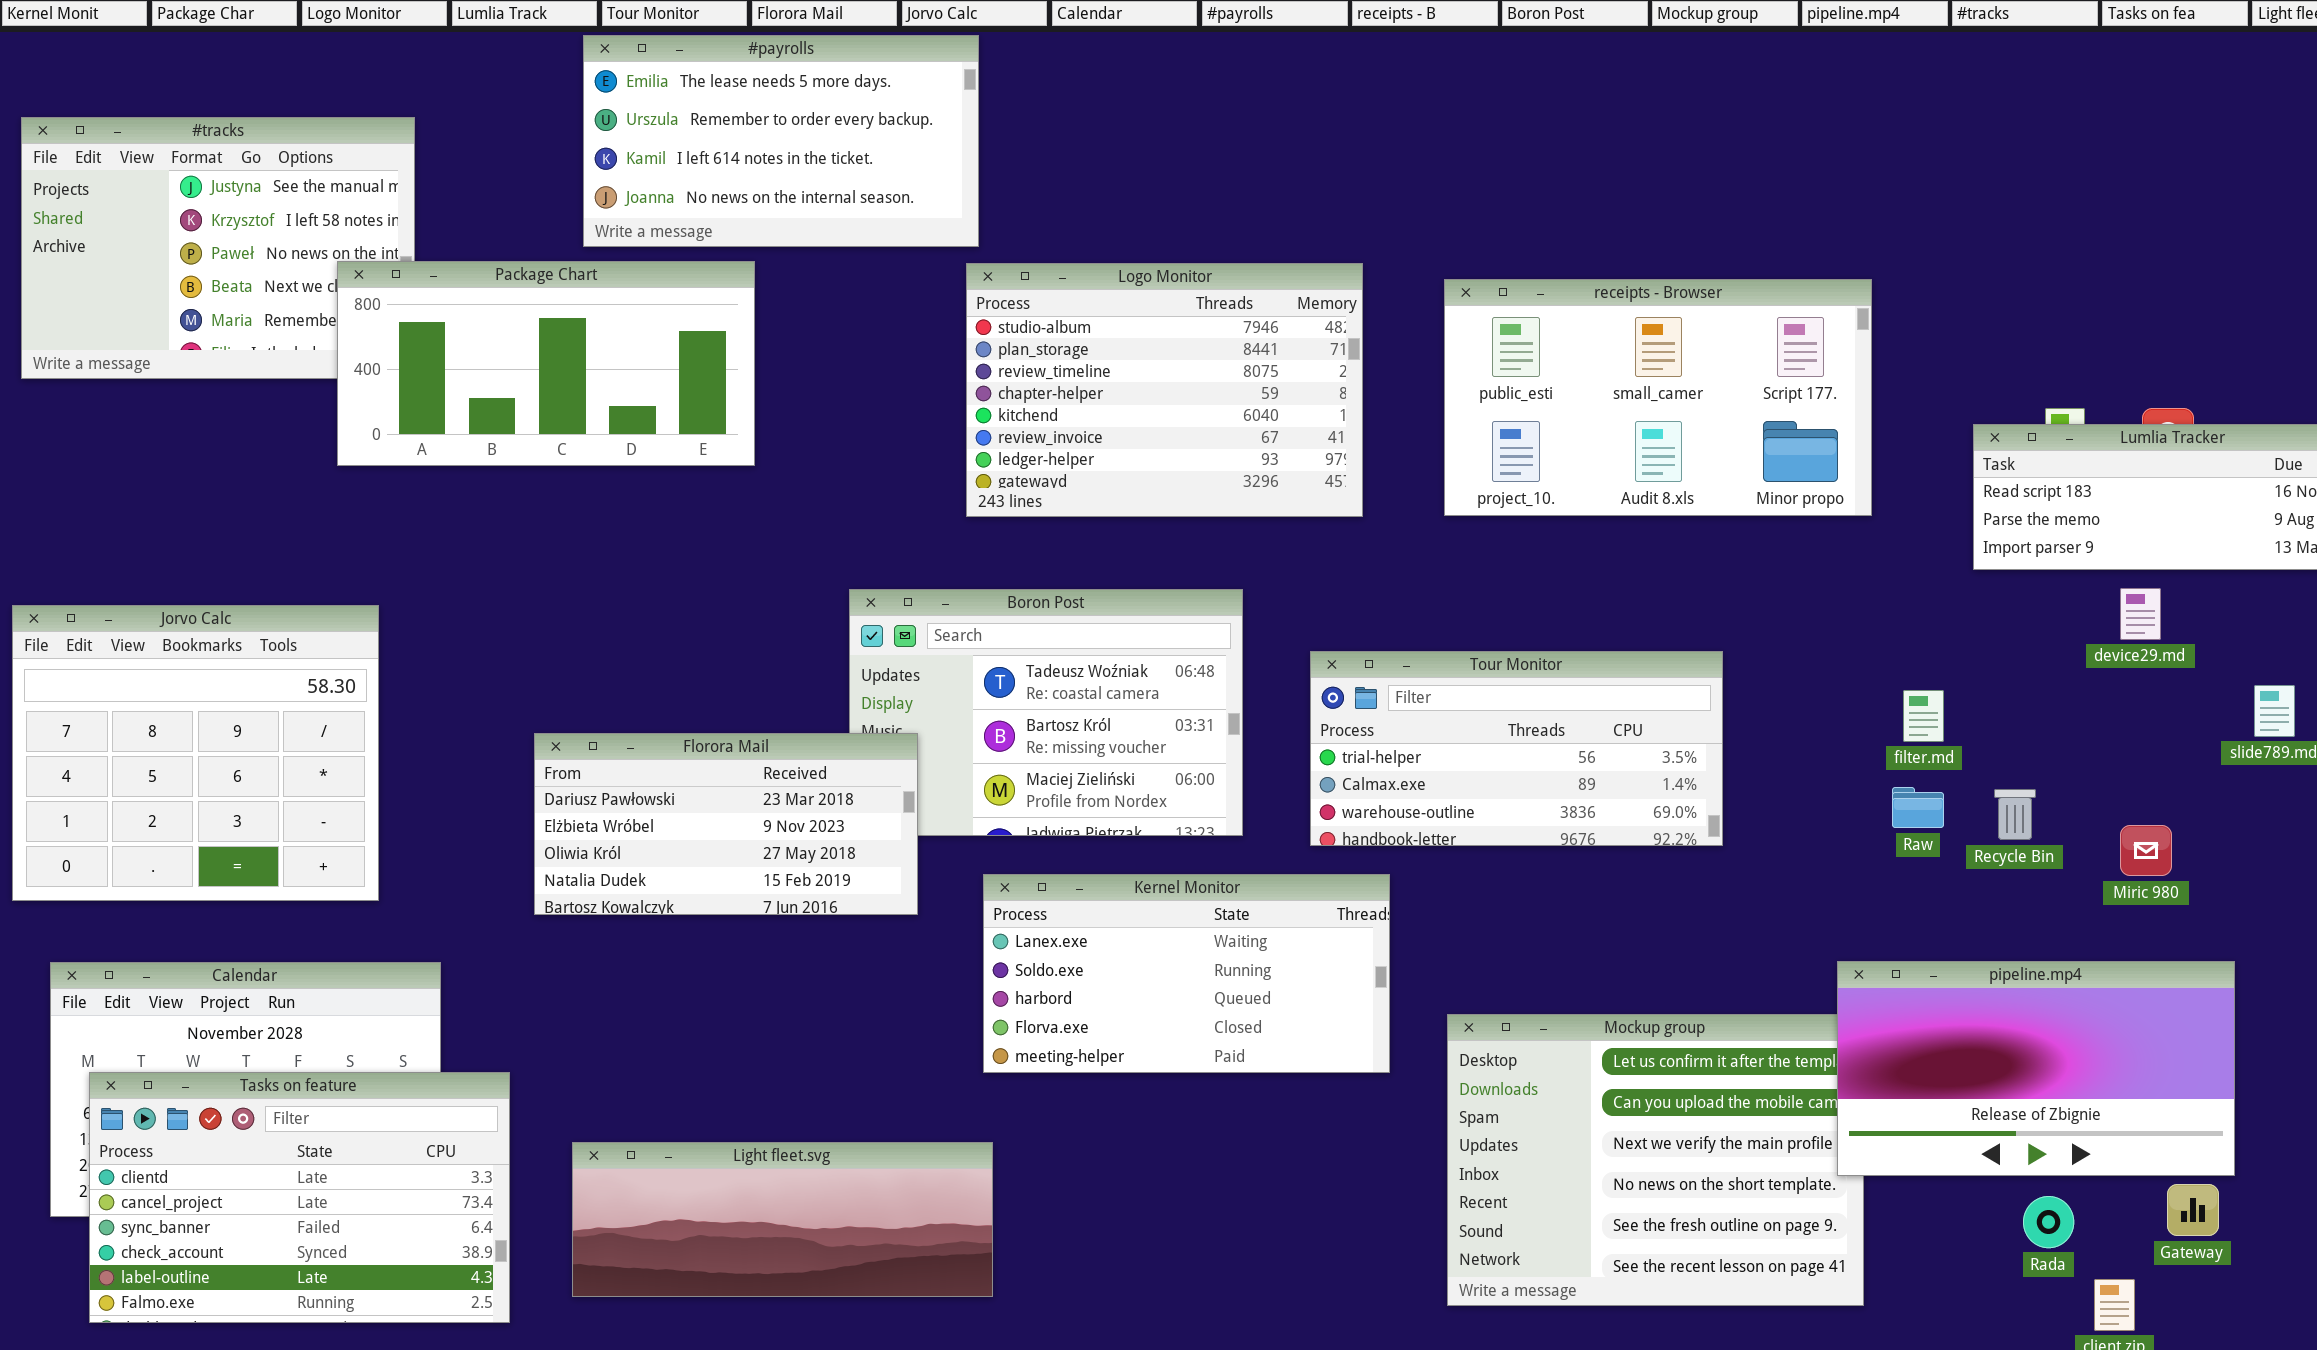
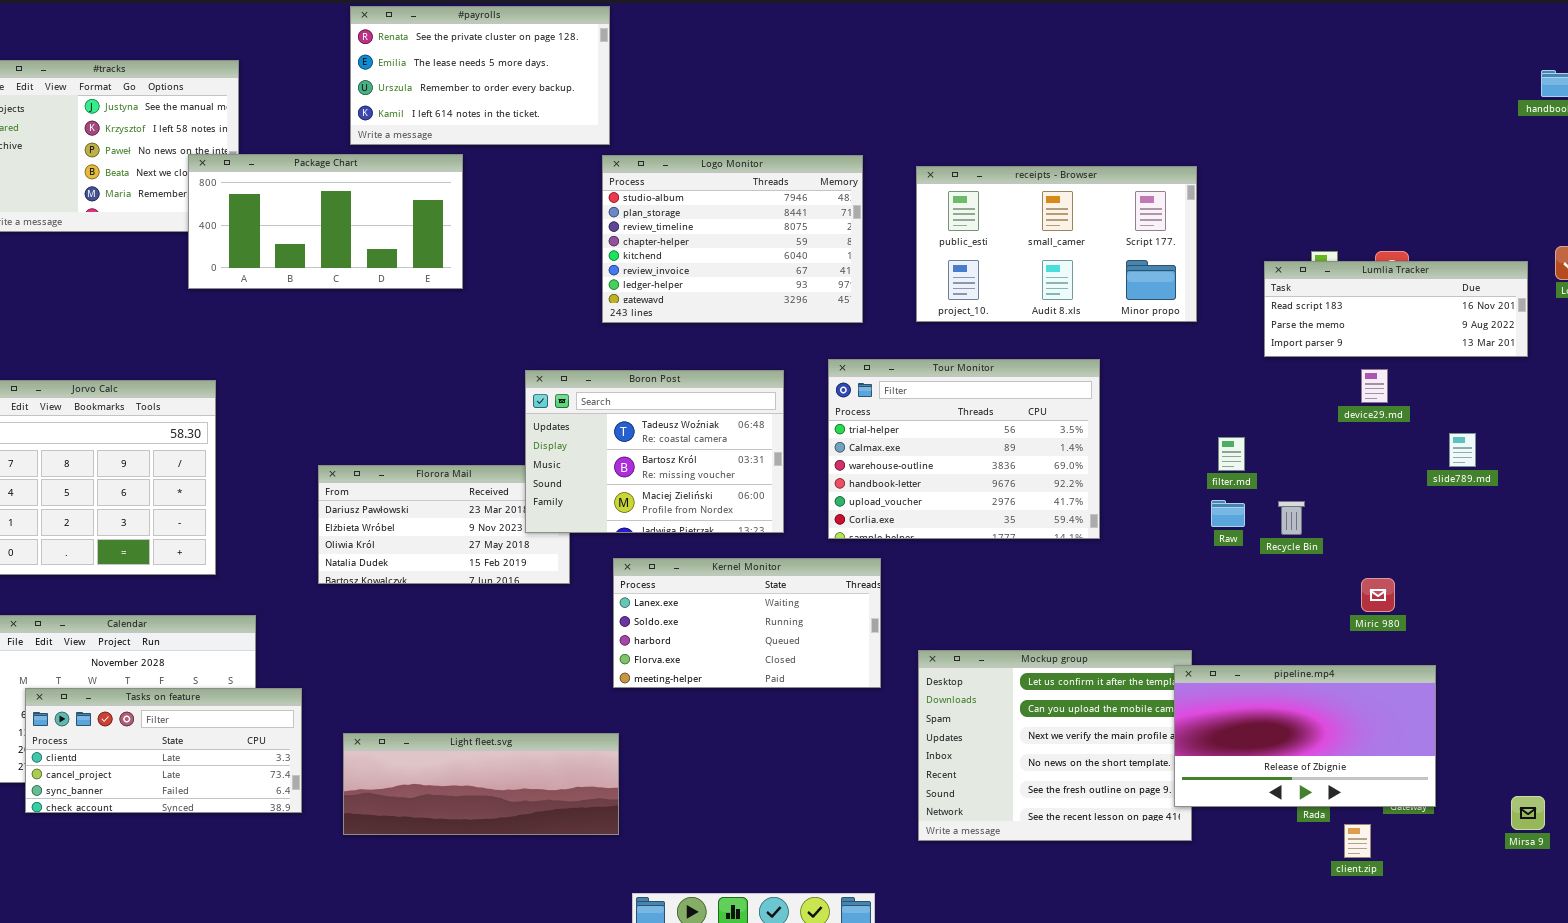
#payrolls: [583,35,979,247] -> [350,6,610,145], scrolled up 1 row
Boron Post: [849,589,1243,836] -> [525,370,784,533], raised
Tour Monitor: [1310,651,1723,846] -> [828,359,1100,539], resized
Miric 980: [2120,825,2172,876] -> [1361,578,1395,612], moved
pipeline.mp4: [1837,961,2235,1176] -> [1174,665,1436,807], moved
Tasks on feature: [89,1072,510,1323] -> [25,688,302,813], resized

